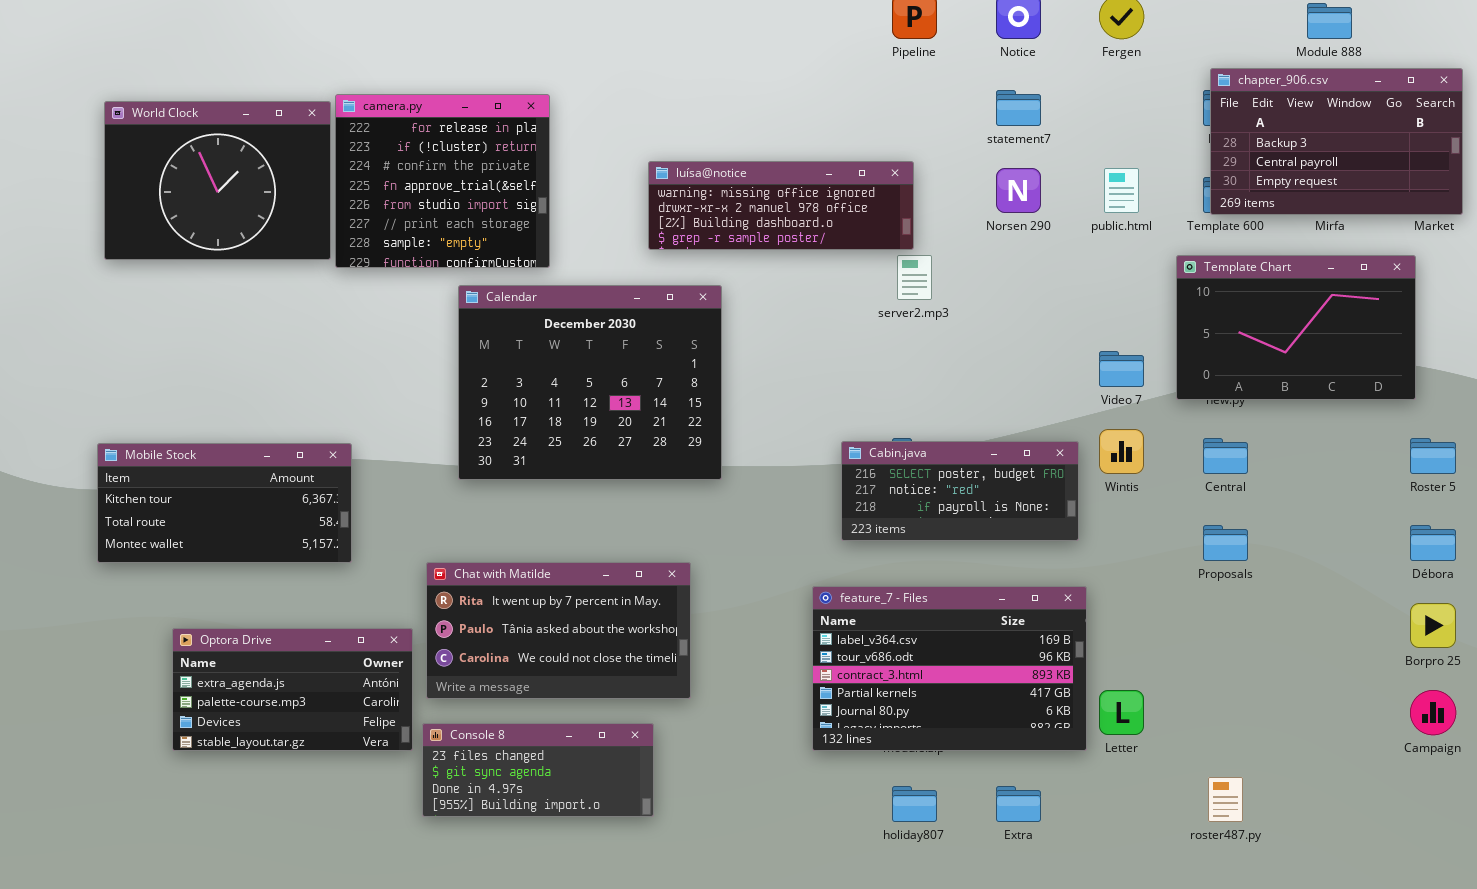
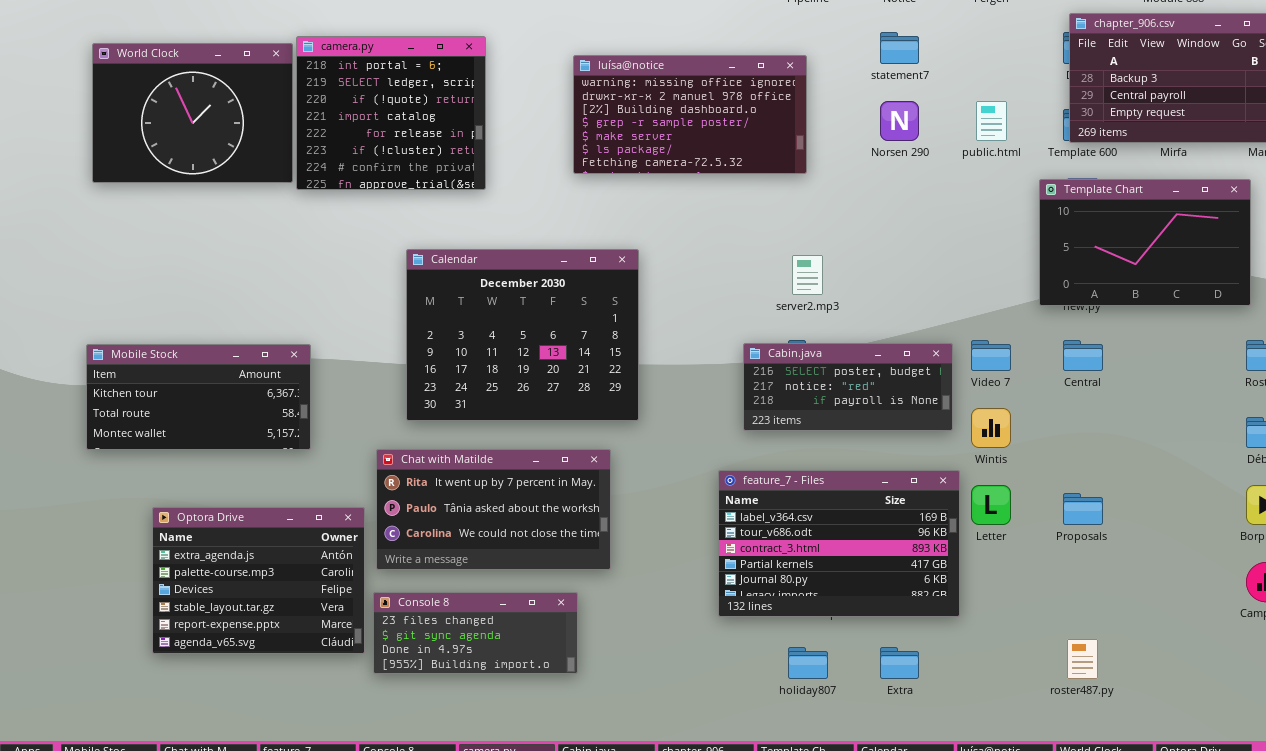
camera.py: [335,94,550,268] -> [296,36,486,190], scrolled up 4 rows
luísa@notice: [648,161,914,250] -> [573,55,807,174], resized
server2.mp3: [897,255,932,300] -> [792,255,823,295], moved
Calendar: [458,285,722,480] -> [406,249,639,421], moved
Video 7: [1099,351,1144,387] -> [971,340,1011,371], moved
Wintis: [1099,429,1144,474] -> [971,408,1011,448], moved
Proposals: [1203,525,1248,561] -> [1063,493,1103,525], moved
Optora Drive: [172,628,413,751] -> [152,507,365,654], resized
Letter: [1099,690,1144,735] -> [971,485,1011,525], moved

